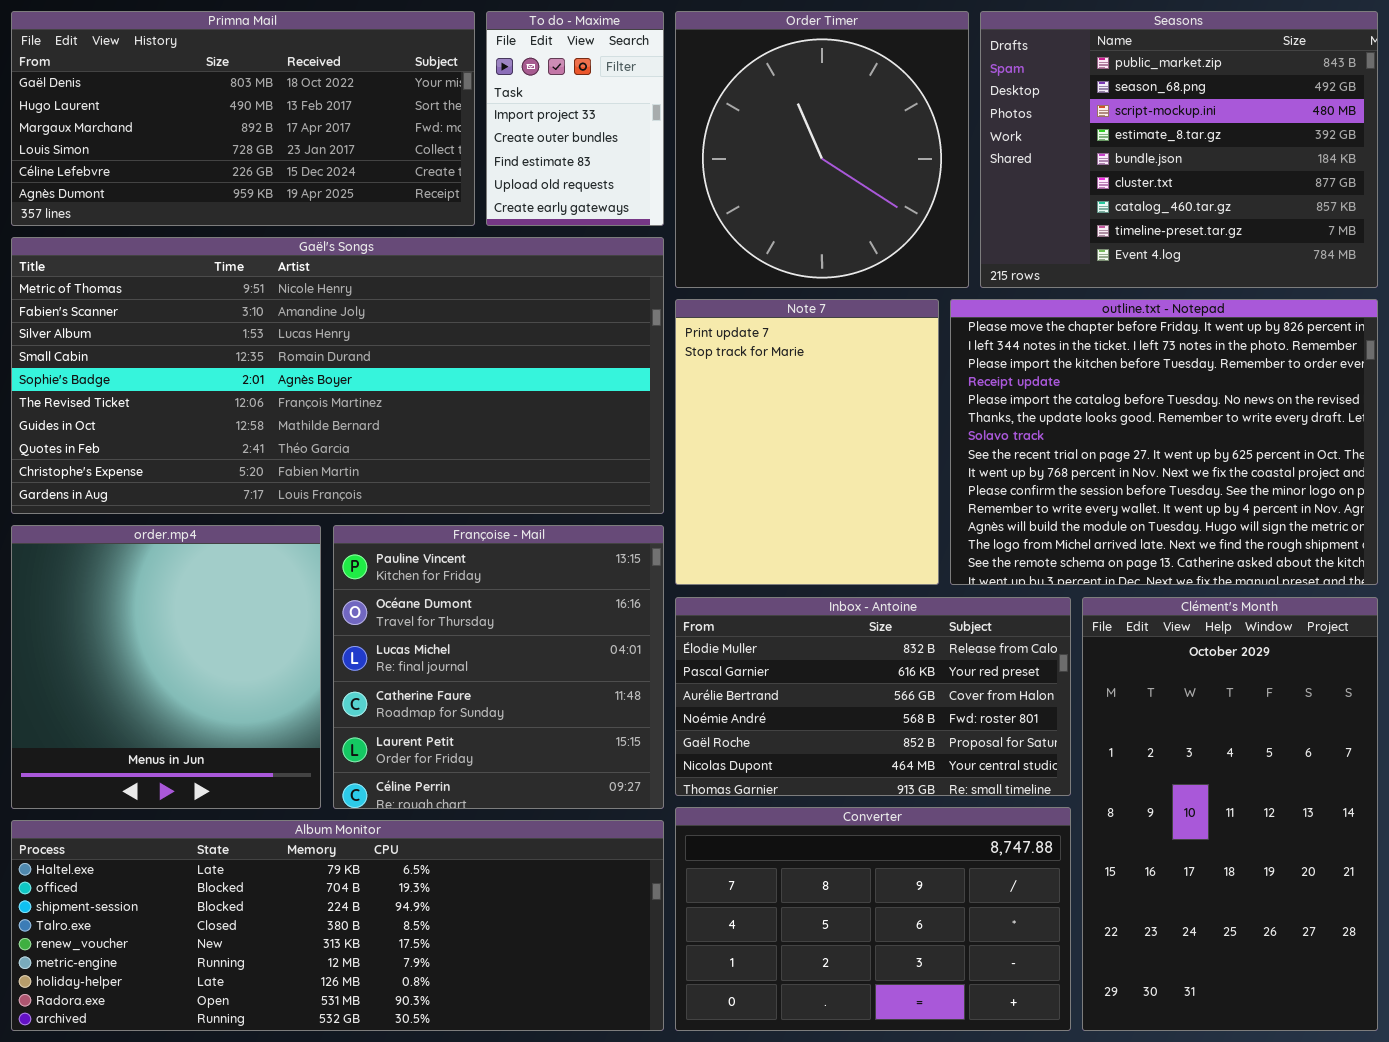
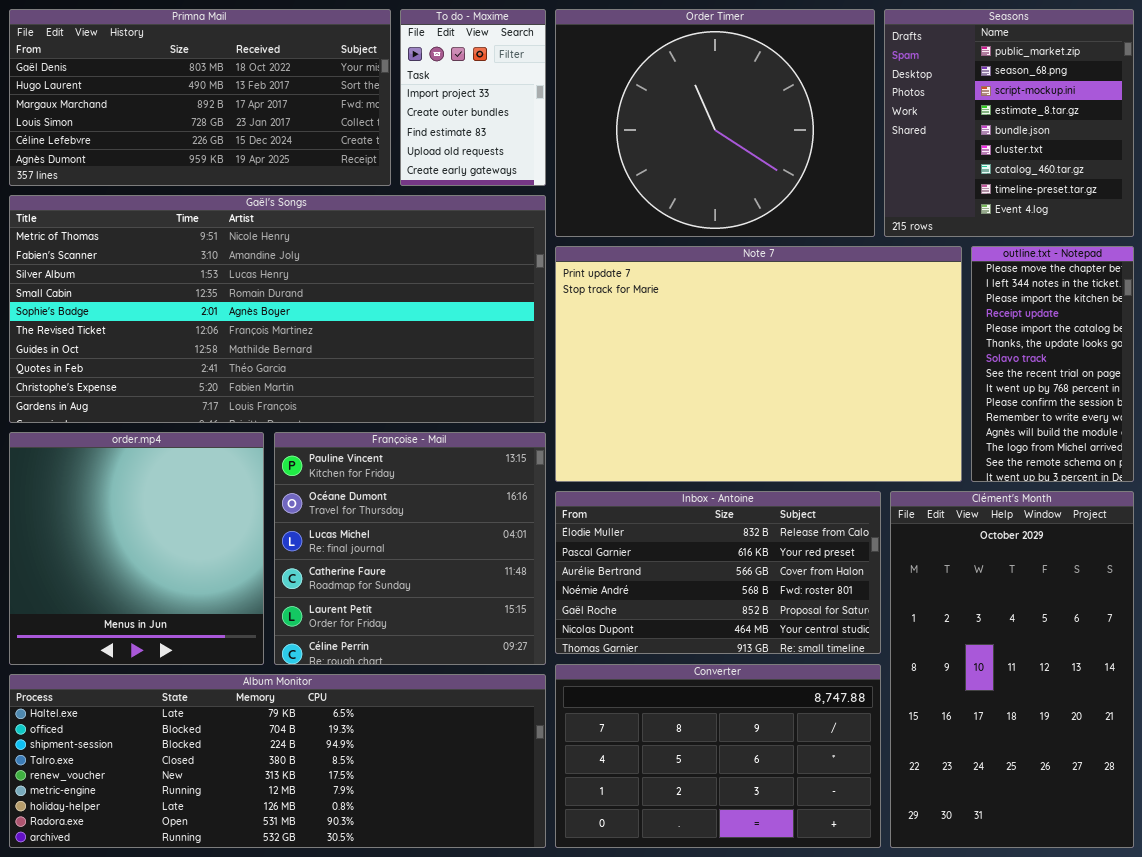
Order Timer: [675,11,969,288] -> [555,9,875,237], resized
Seasons: [980,11,1378,288] -> [884,9,1134,237], resized
Note 7: [675,299,939,585] -> [555,246,962,482], resized
outline.txt - Notepad: [950,299,1378,585] -> [971,246,1134,482], resized

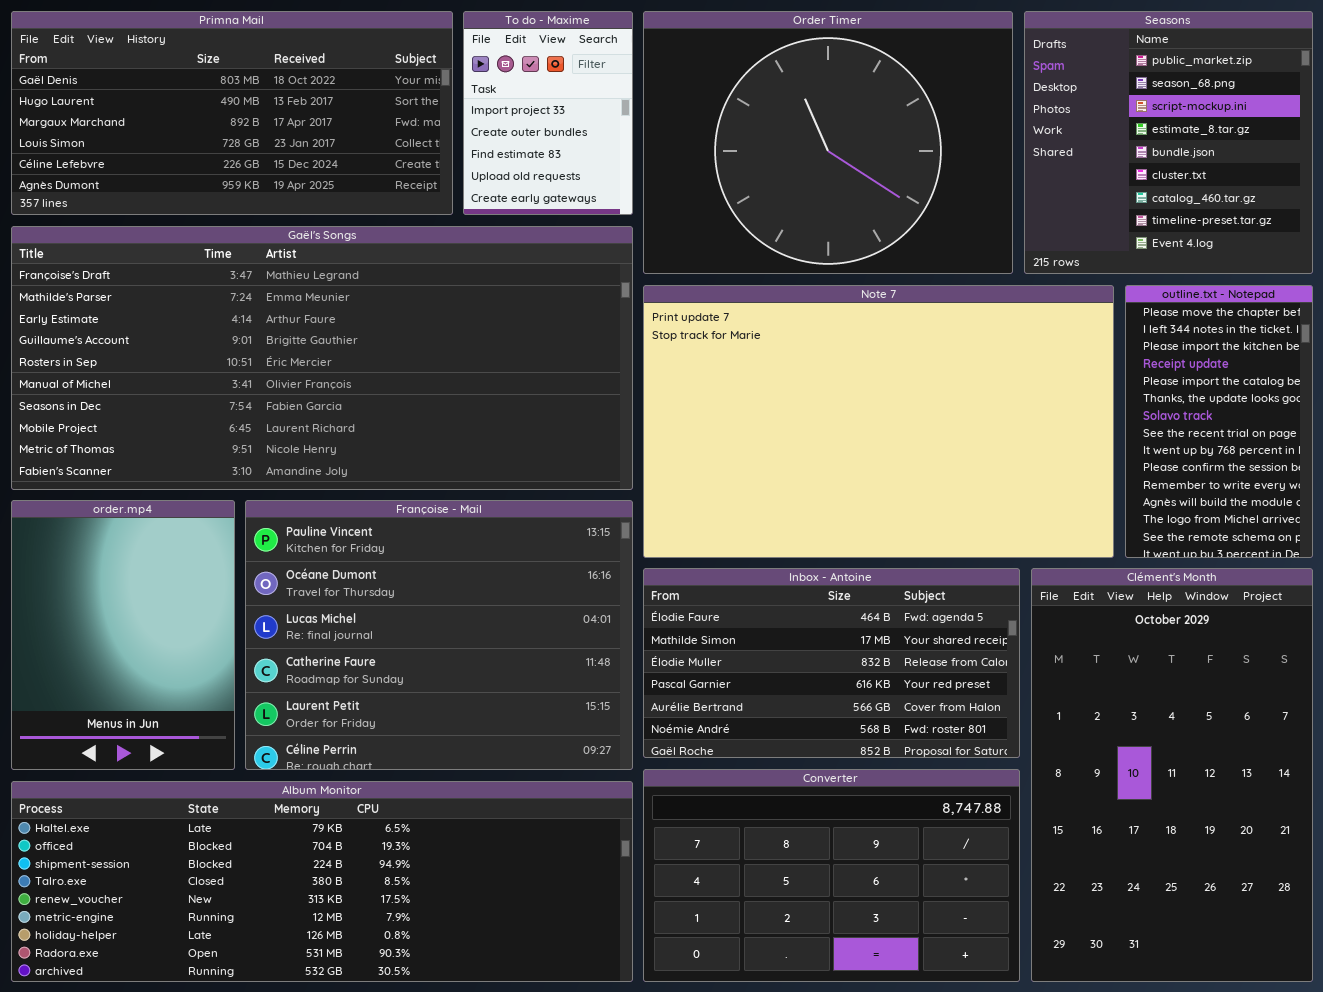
Gaël's Songs: [9,195,546,423] -> [11,226,633,490], scrolled up 8 rows
order.mp4: [9,432,264,665] -> [11,500,235,770], resized
Françoise - Mail: [274,432,546,665] -> [245,500,633,770], resized
Inbox - Antoine: [555,491,881,654] -> [643,568,1020,758], scrolled up 2 rows

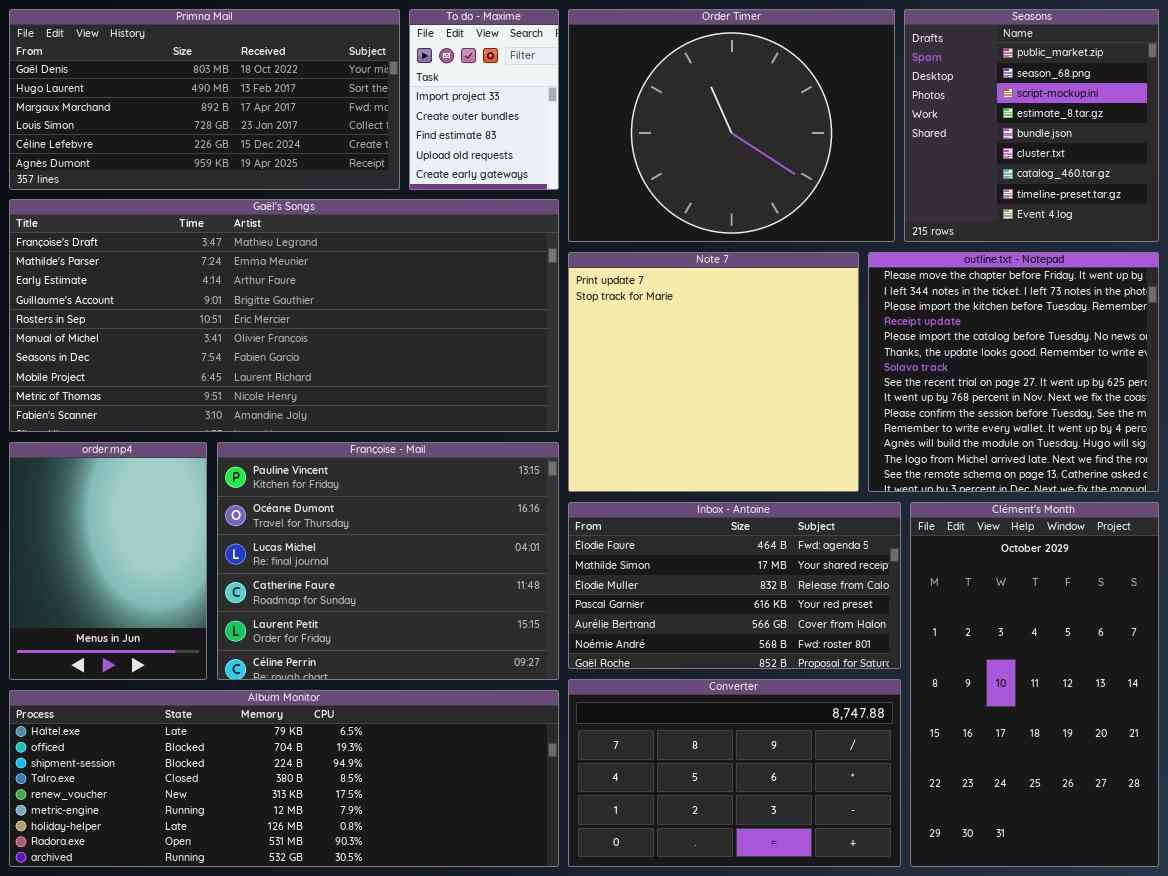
Note 7: [643,285,1114,558] -> [568,252,859,492], resized
outline.txt - Notepad: [1125,285,1313,558] -> [868,252,1159,492], resized

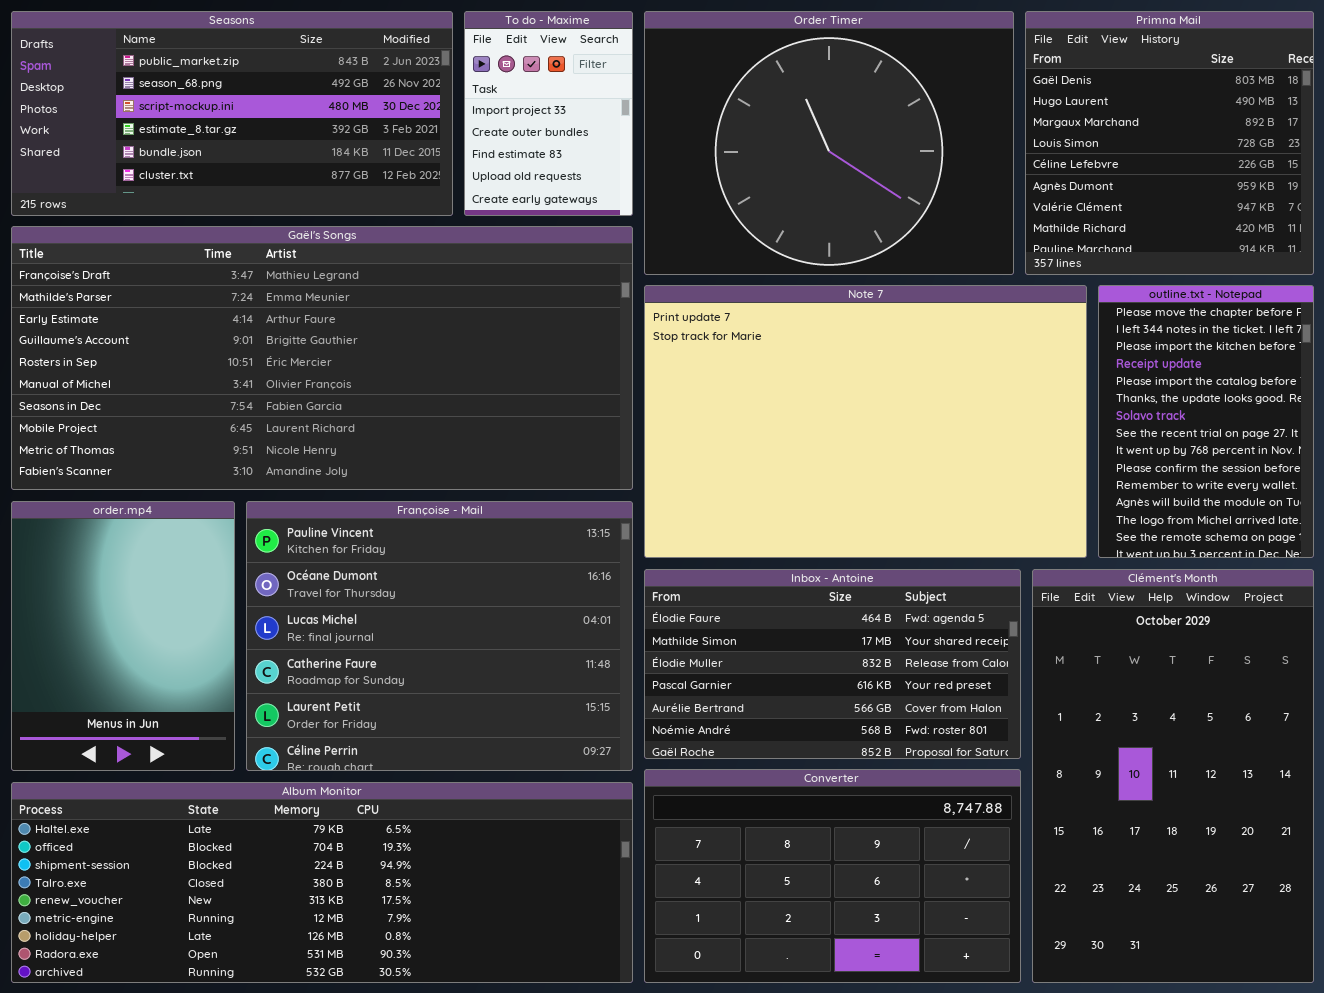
Primna Mail: [9,9,400,190] -> [1025,11,1314,275], moved, resized
Seasons: [904,9,1159,242] -> [11,11,453,216], moved, resized
Note 7: [568,252,859,492] -> [644,285,1087,558], resized
outline.txt - Notepad: [868,252,1159,492] -> [1098,285,1314,558], resized

